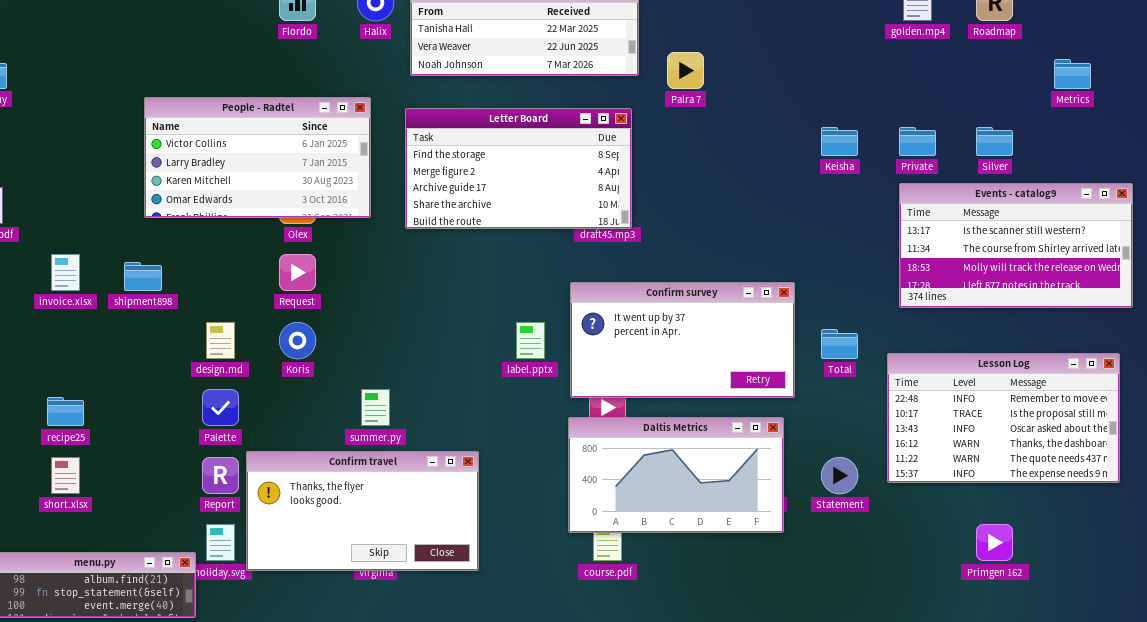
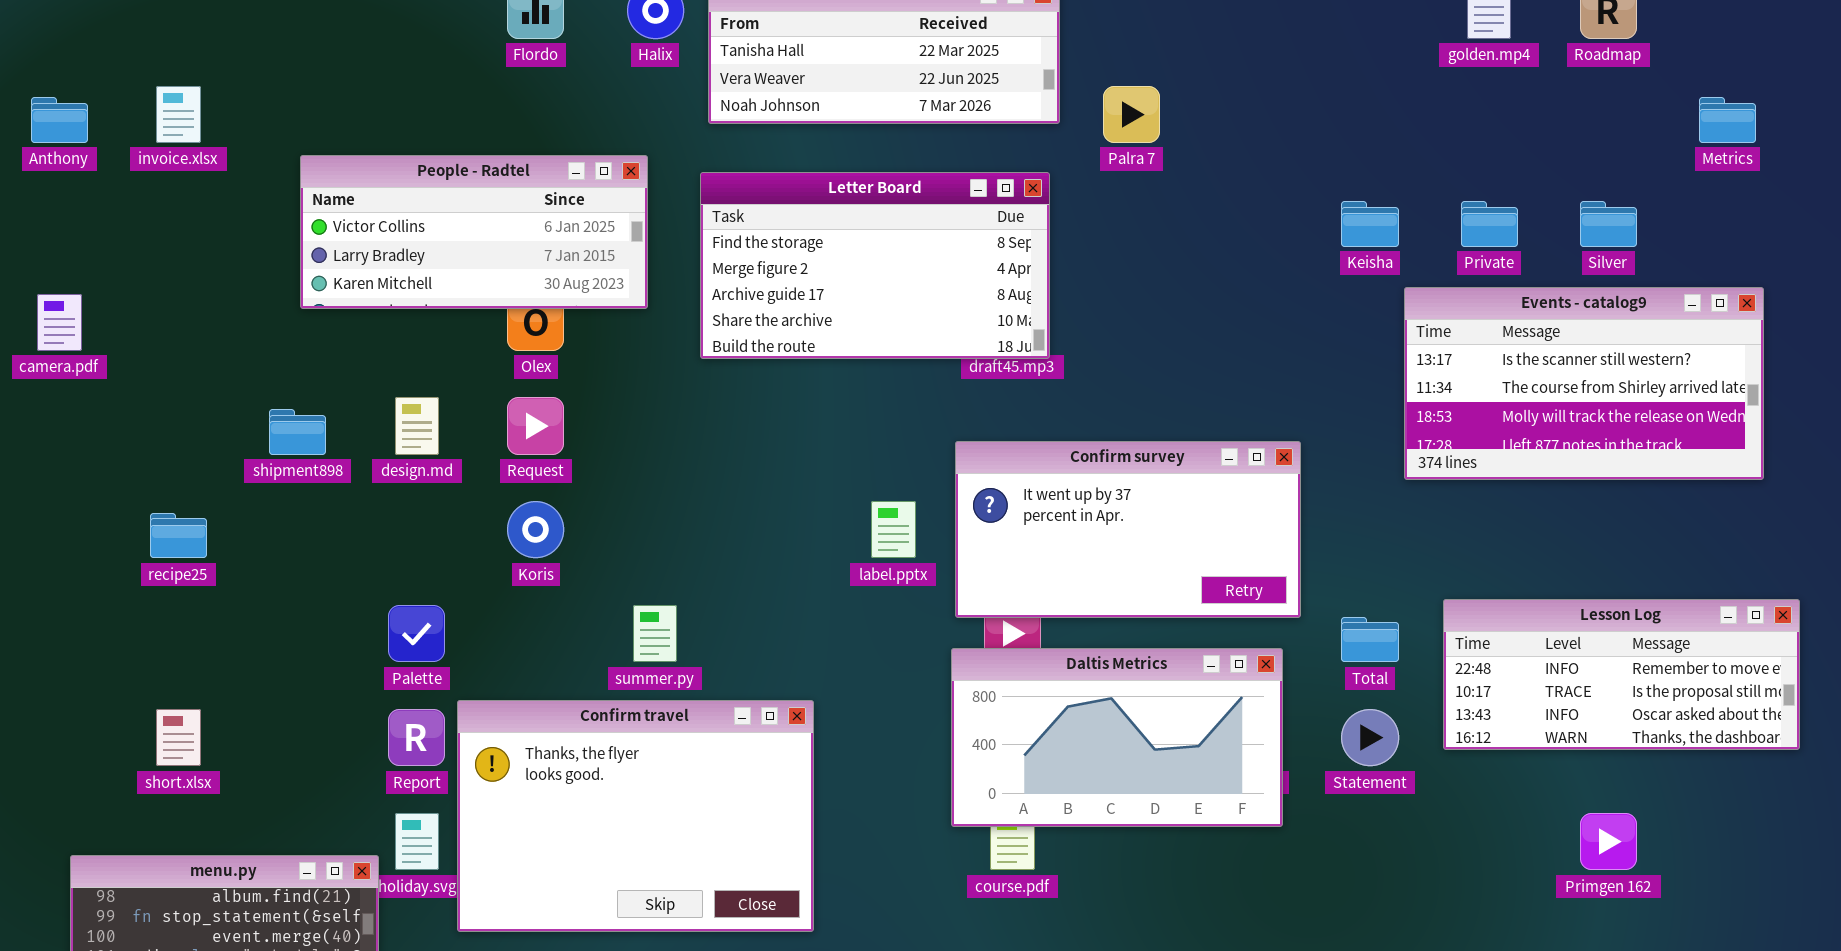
People - Radtel: [144,97,371,218] -> [300,155,648,309], resized
Events - catalog9: [899,183,1133,308] -> [1404,287,1764,480], moved
invoice.xlsx: [51,254,80,291] -> [156,86,201,143], moved
design.md: [206,322,235,359] -> [395,397,439,455], moved
Total: [821,329,858,359] -> [1341,617,1399,662], moved
Lesson Log: [887,353,1120,483] -> [1443,599,1800,750], resized
recipe25: [47,397,84,426] -> [150,513,207,558], moved
Confirm travel: [246,451,479,571] -> [457,700,814,932], resized

